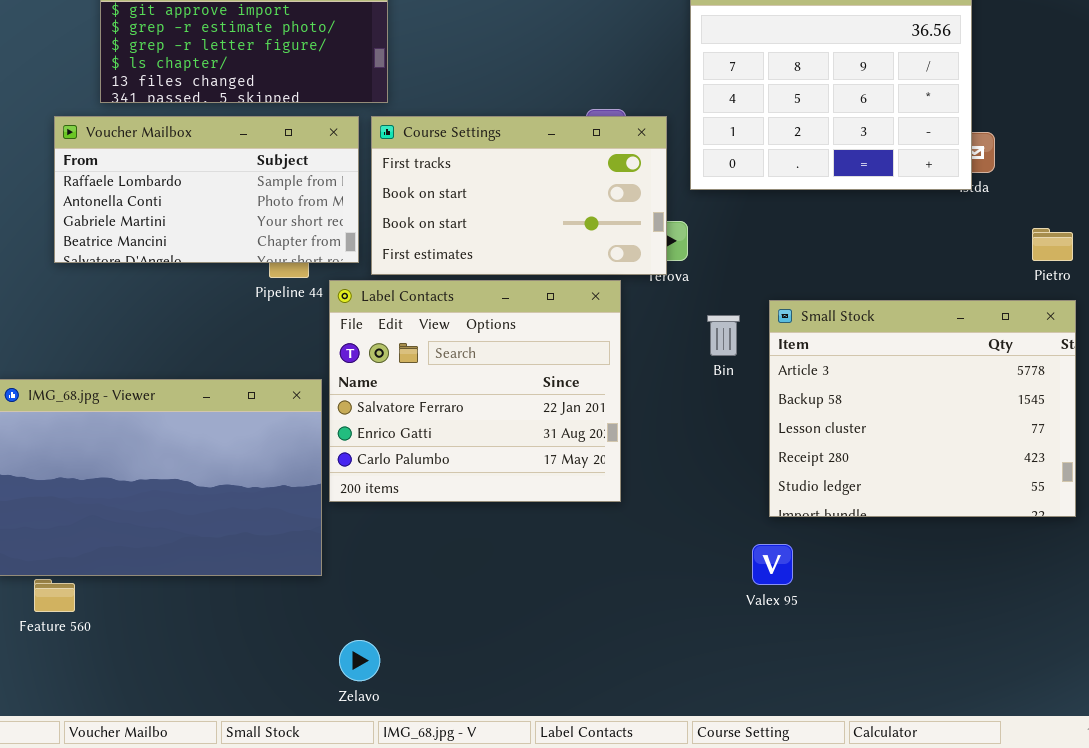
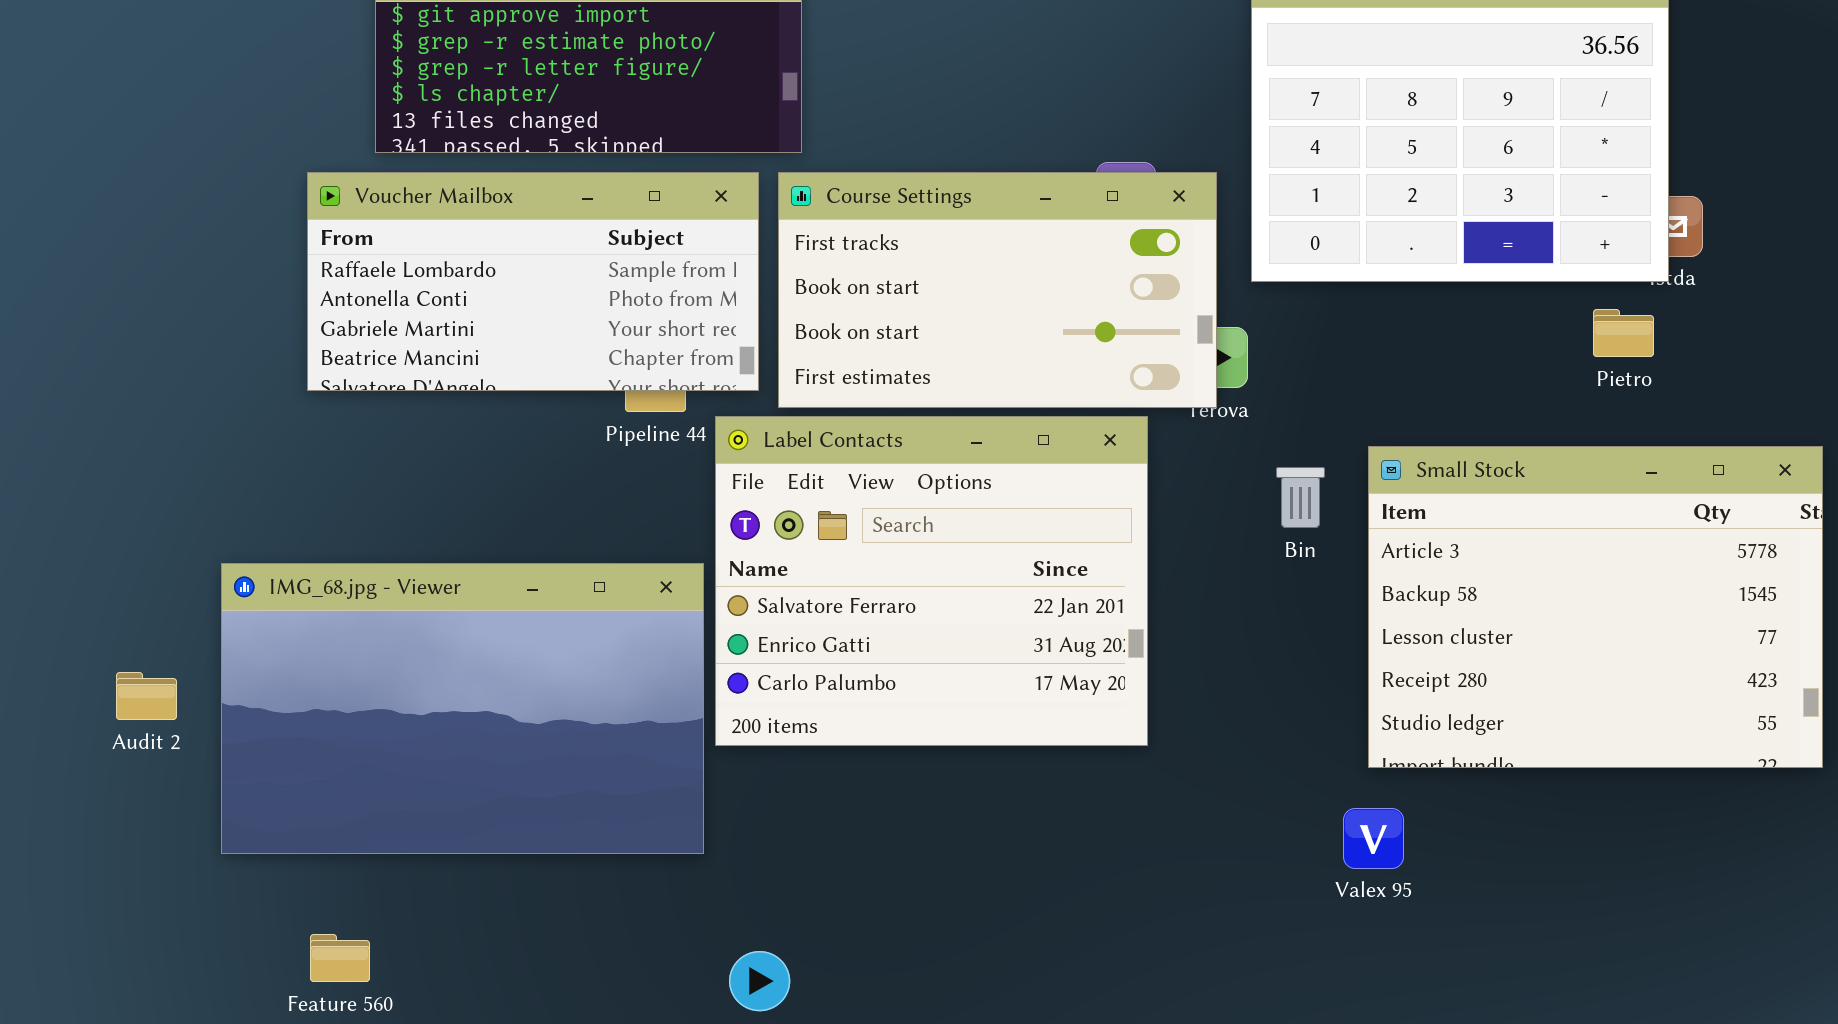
Pietro: [1032,228,1073,261] -> [1593,309,1654,357], moved
Feature 560: [34,579,75,612] -> [310,934,370,982], moved

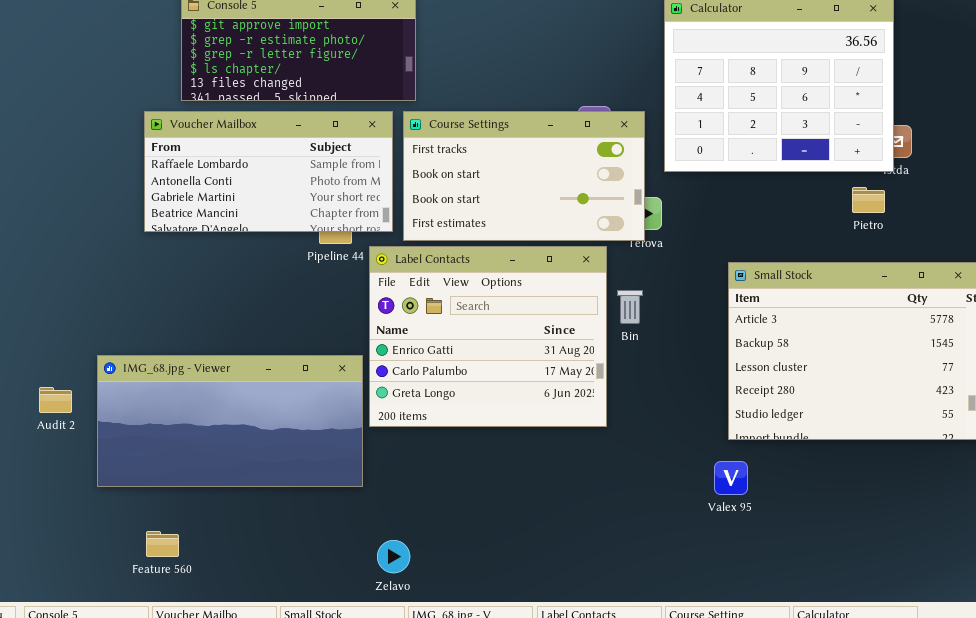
Label Contacts: [715,416,1148,746] -> [369,246,607,427], scrolled down 1 row
Bin: [1276,467,1325,528] -> [617,290,643,324], moved
IMG_68.jpg - Viewer: [221,563,704,854] -> [97,355,363,487], resized

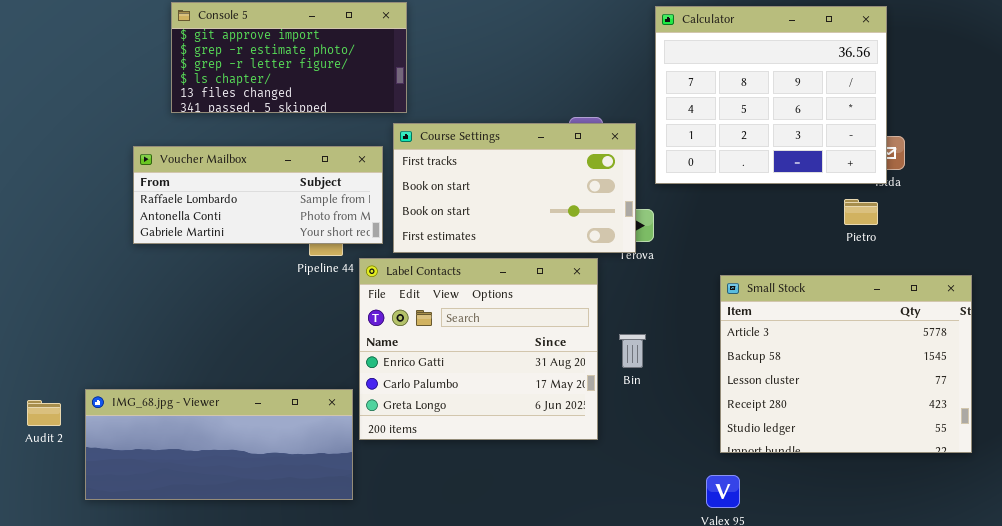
Voucher Mailbox: [144,111,393,232] -> [133,146,383,244], resized
Bin: [617,290,643,324] -> [619,334,646,368], moved
IMG_68.jpg - Viewer: [97,355,363,487] -> [85,389,353,500], resized

